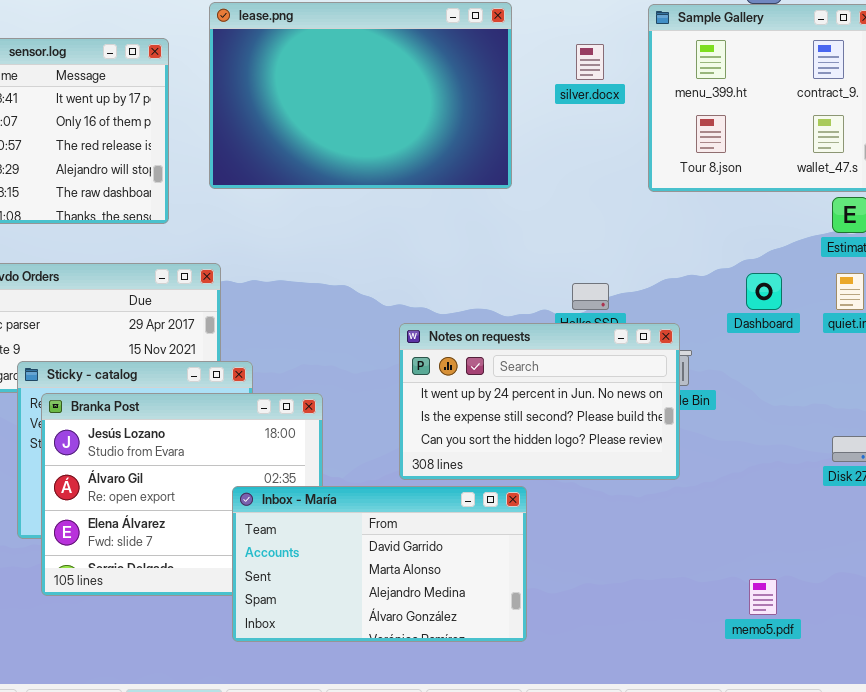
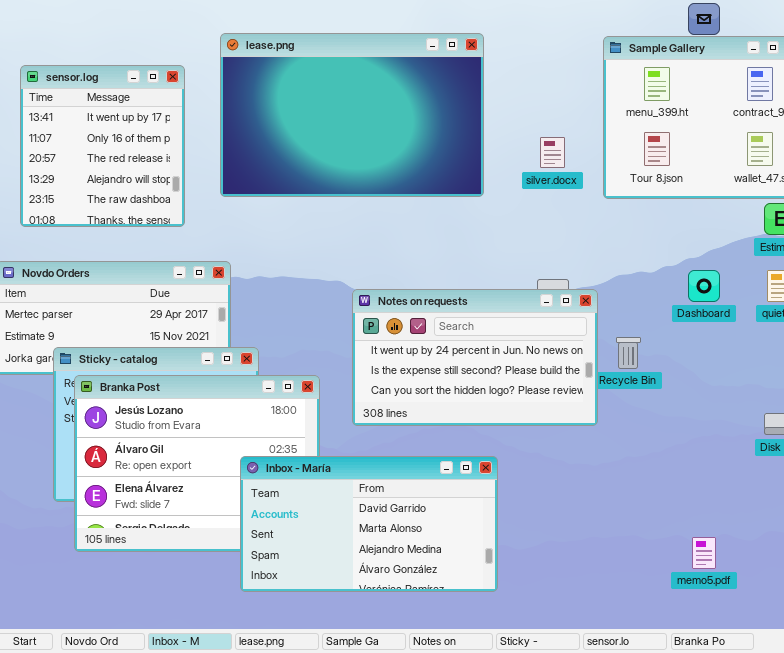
silver.docx: [576,44,604,80] -> [540,137,565,168], moved
Notes on requests: [399,323,680,480] -> [352,289,598,426], moved

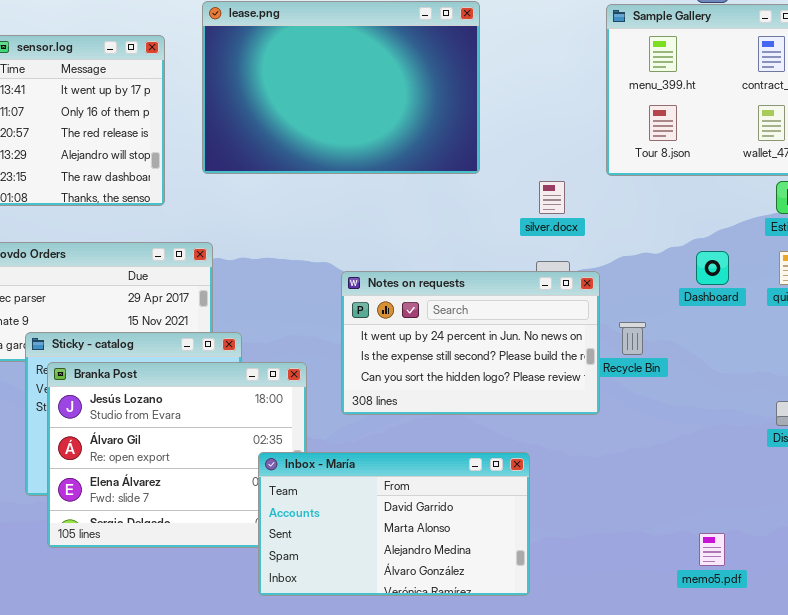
silver.docx: [540,137,565,168] -> [539,181,565,214], moved
Inbox - María: [240,456,498,592] -> [258,452,530,596], moved

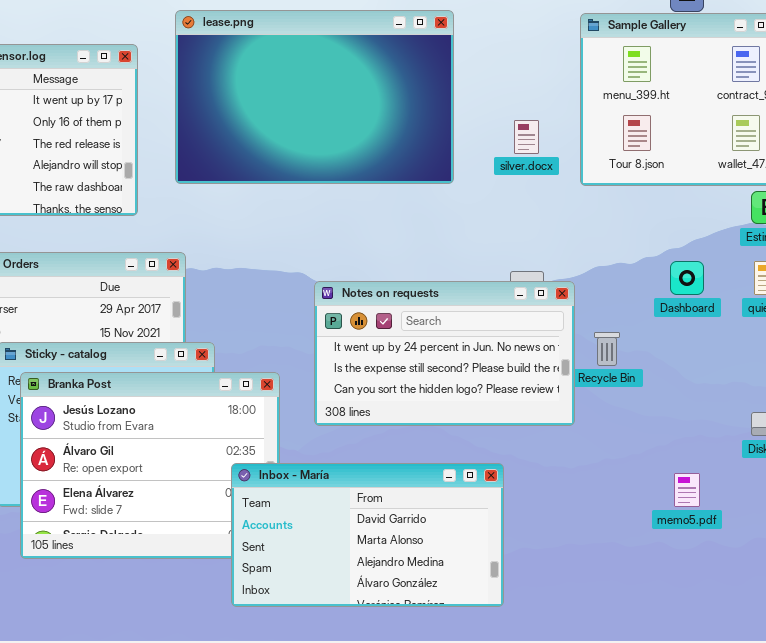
silver.docx: [539,181,565,214] -> [514,120,539,154], moved
memo5.pdf: [699,533,725,566] -> [674,473,700,507], moved

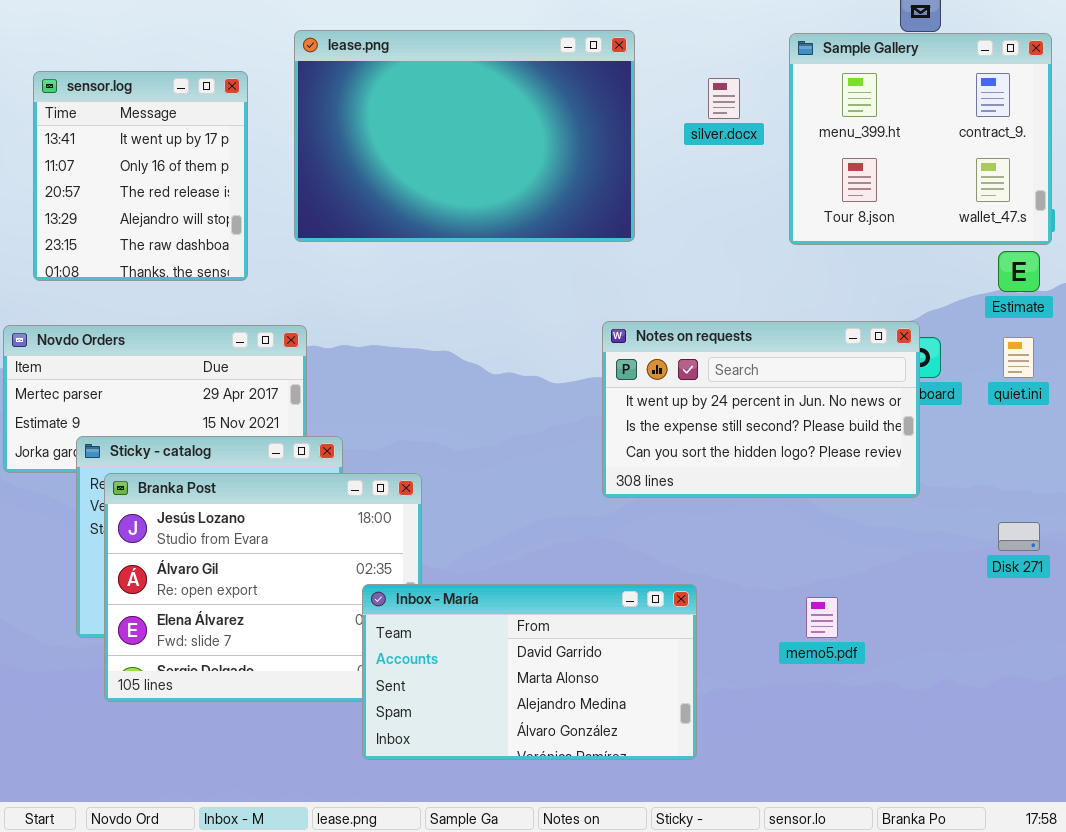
silver.docx: [514,120,539,154] -> [708,78,740,119], moved
Notes on requests: [314,281,575,426] -> [602,321,920,498], moved
memo5.pdf: [674,473,700,507] -> [806,597,838,638], moved

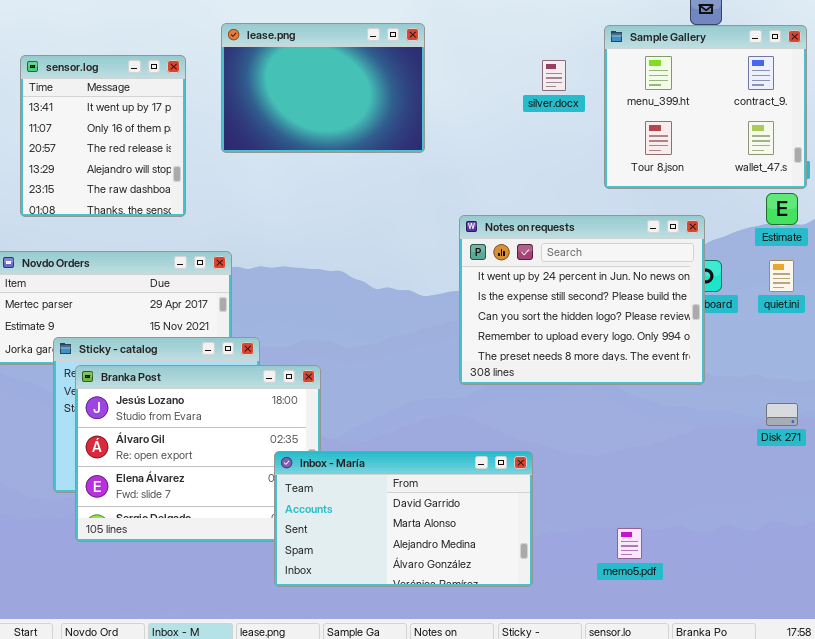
lease.png: [294,30,635,242] -> [221,23,425,153], resized
Notes on requests: [602,321,920,498] -> [459,215,705,385], resized
memo5.pdf: [806,597,838,638] -> [617,528,642,559], moved

